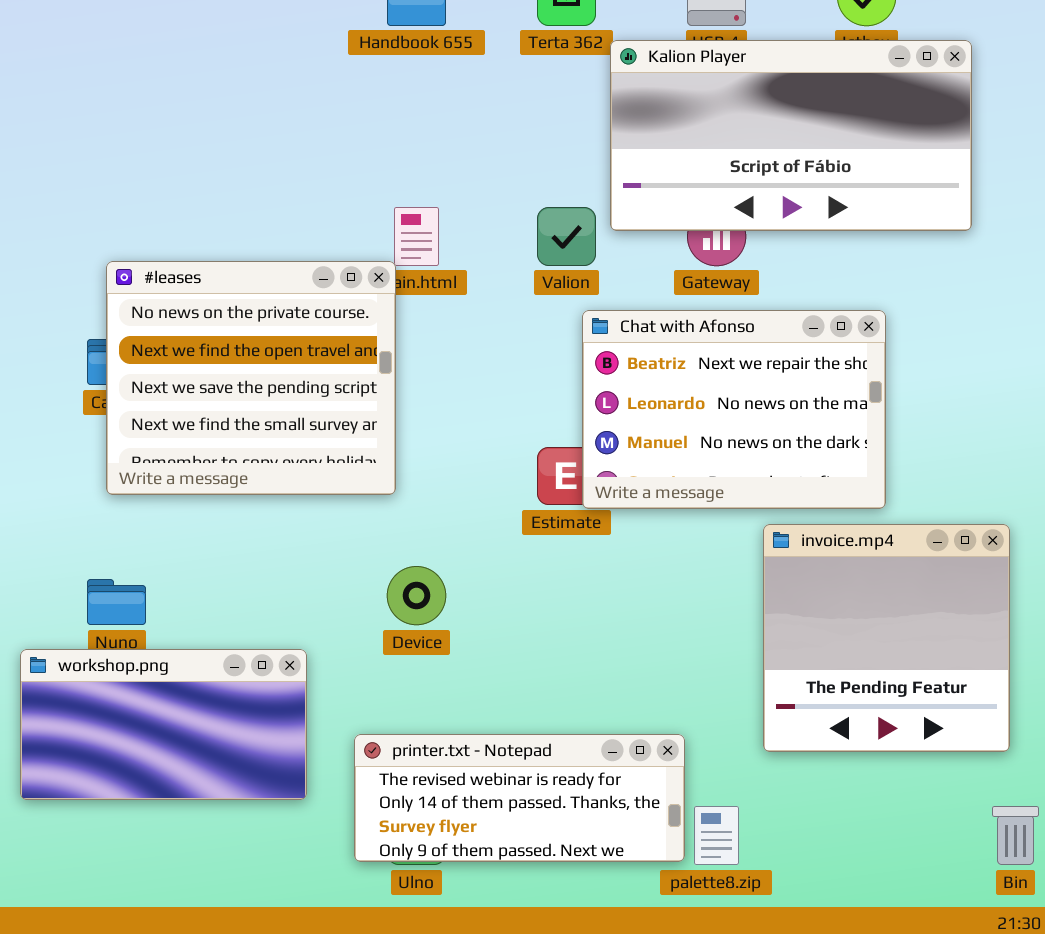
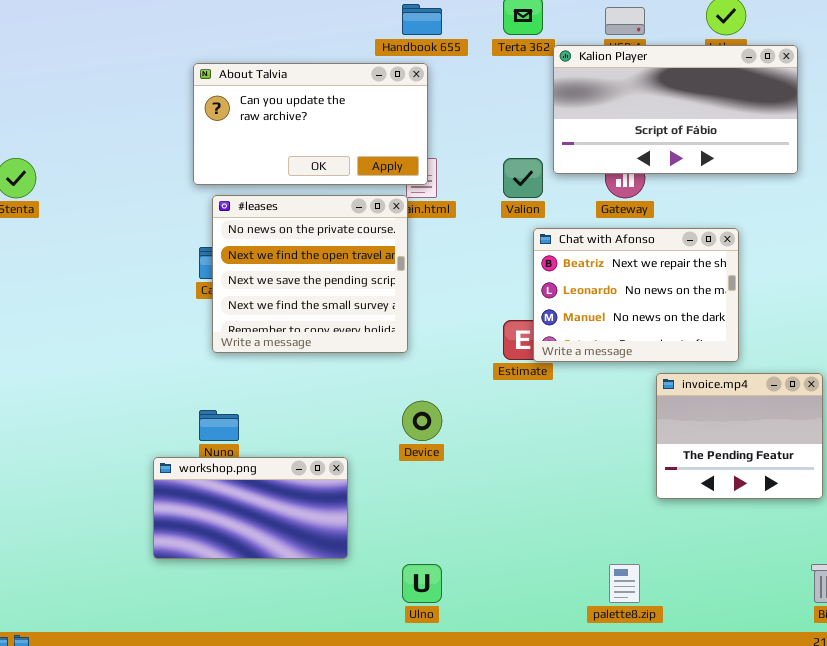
About Talvia: none -> [193,63,428,185], opened
invoice.mp4: [763,524,1010,752] -> [656,373,823,499], resized
printer.txt - Notepad: [354,734,685,862] -> none, closed

